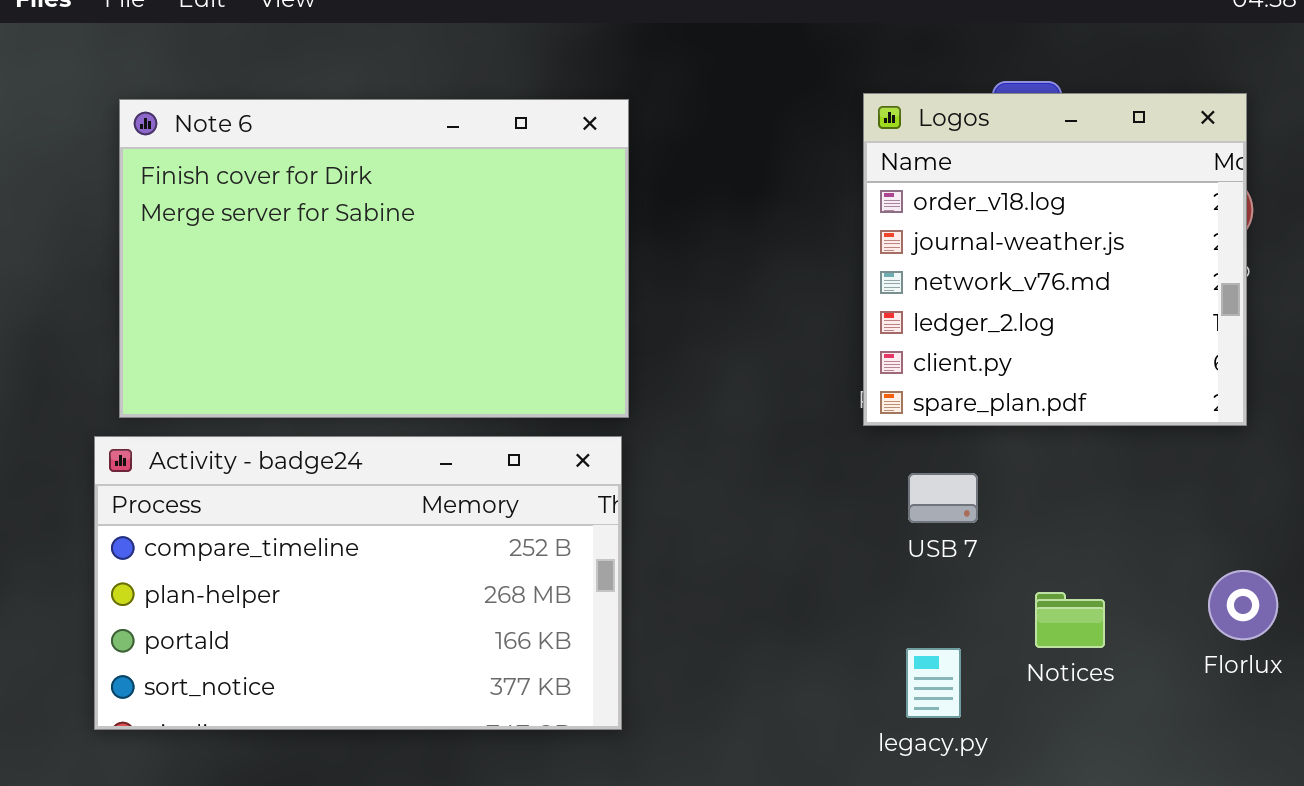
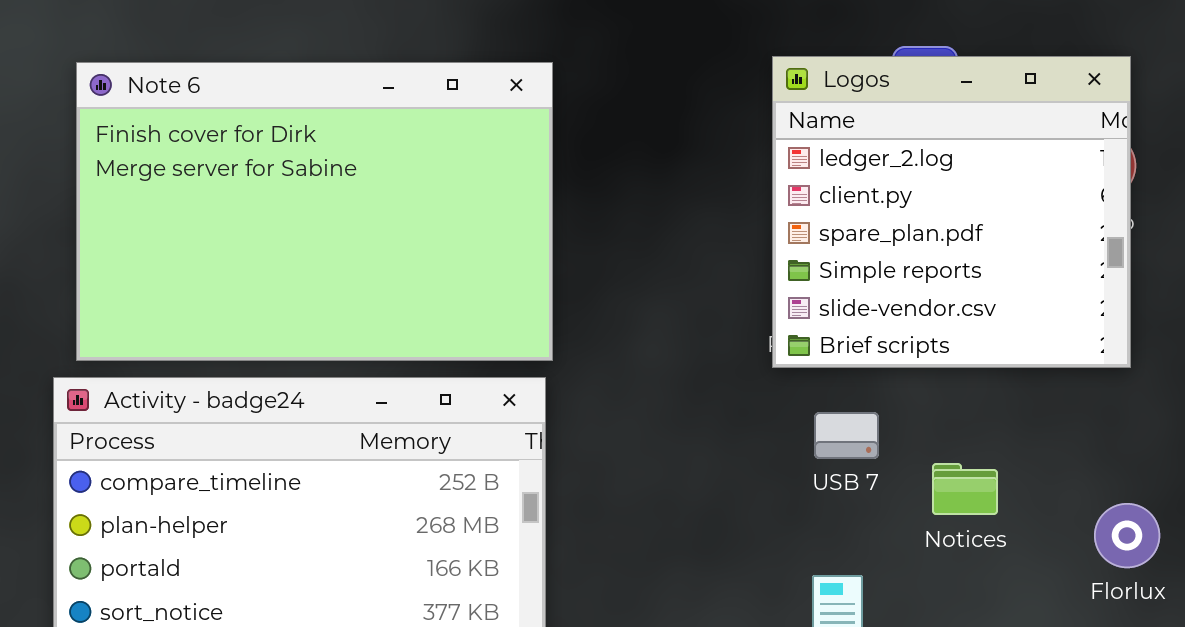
Logos: [863,93,1247,426] -> [772,56,1131,368], scrolled down 3 rows
Notices: [1035,592,1105,648] -> [932,463,998,515], moved

